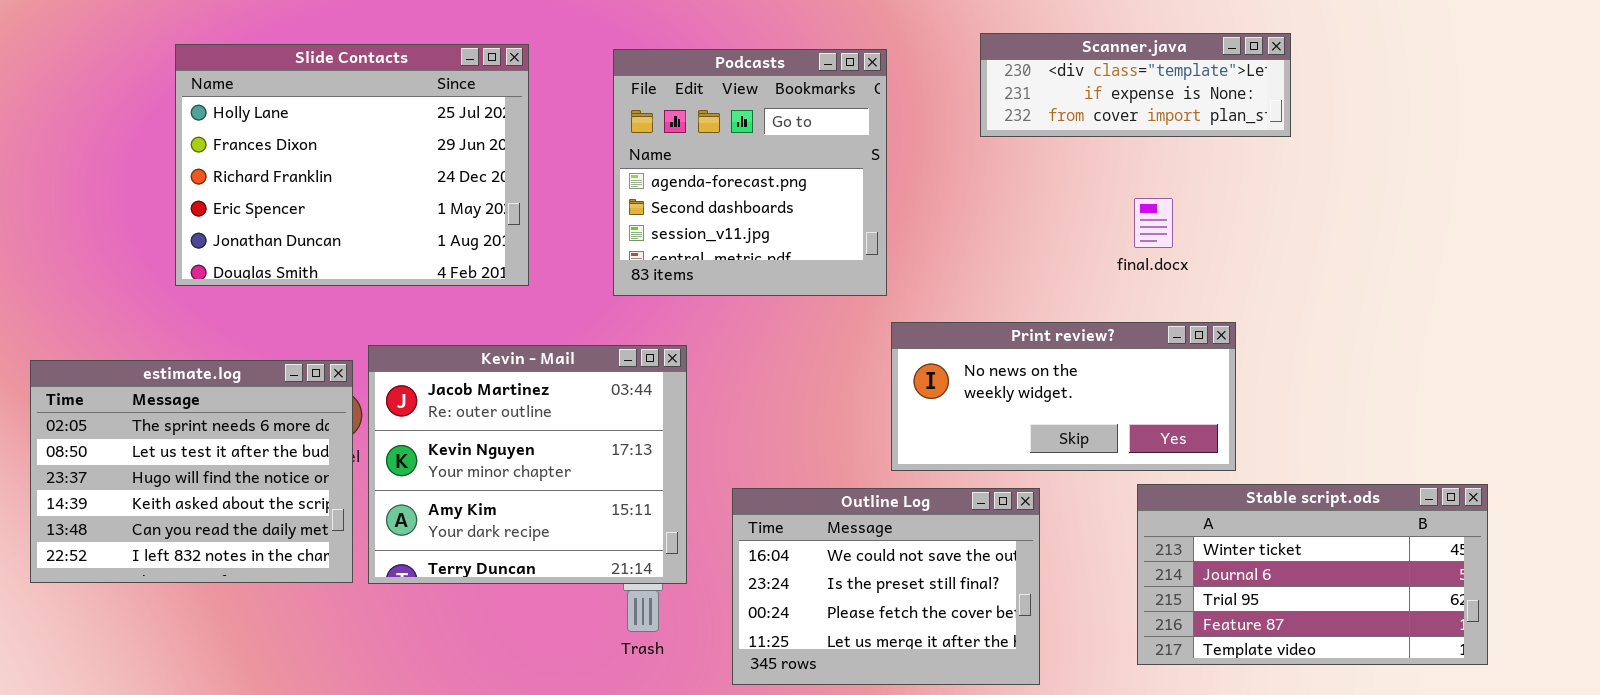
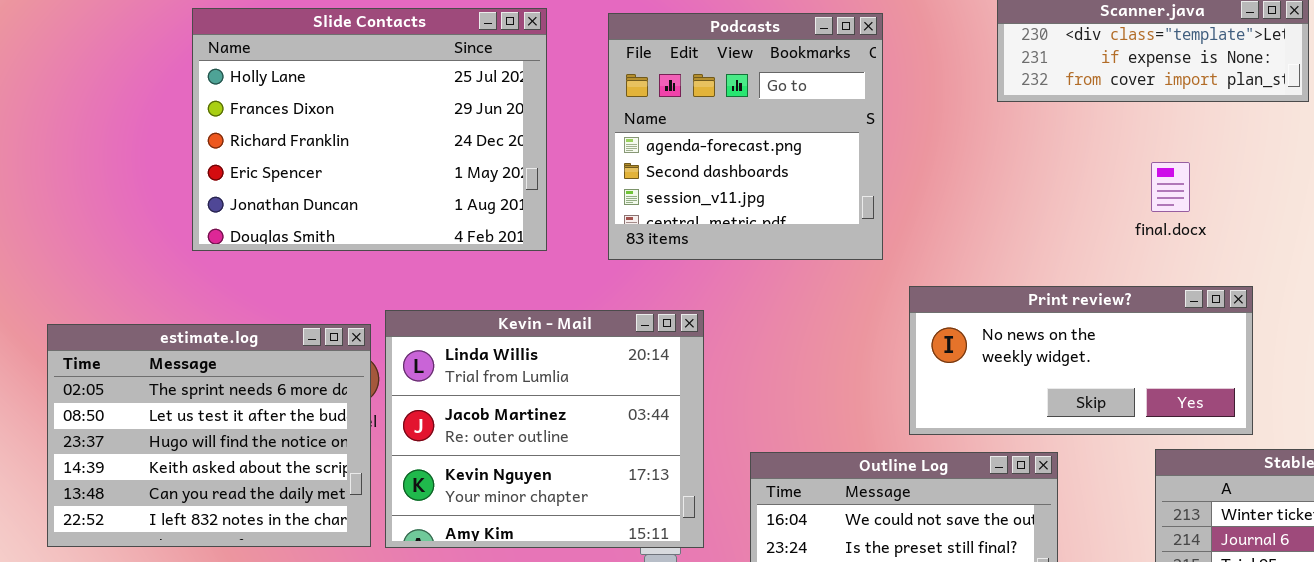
Podcasts: [613,49,887,296] -> [608,13,883,260], moved
Kevin - Mail: [368,345,687,584] -> [385,310,704,548], scrolled up 1 row

